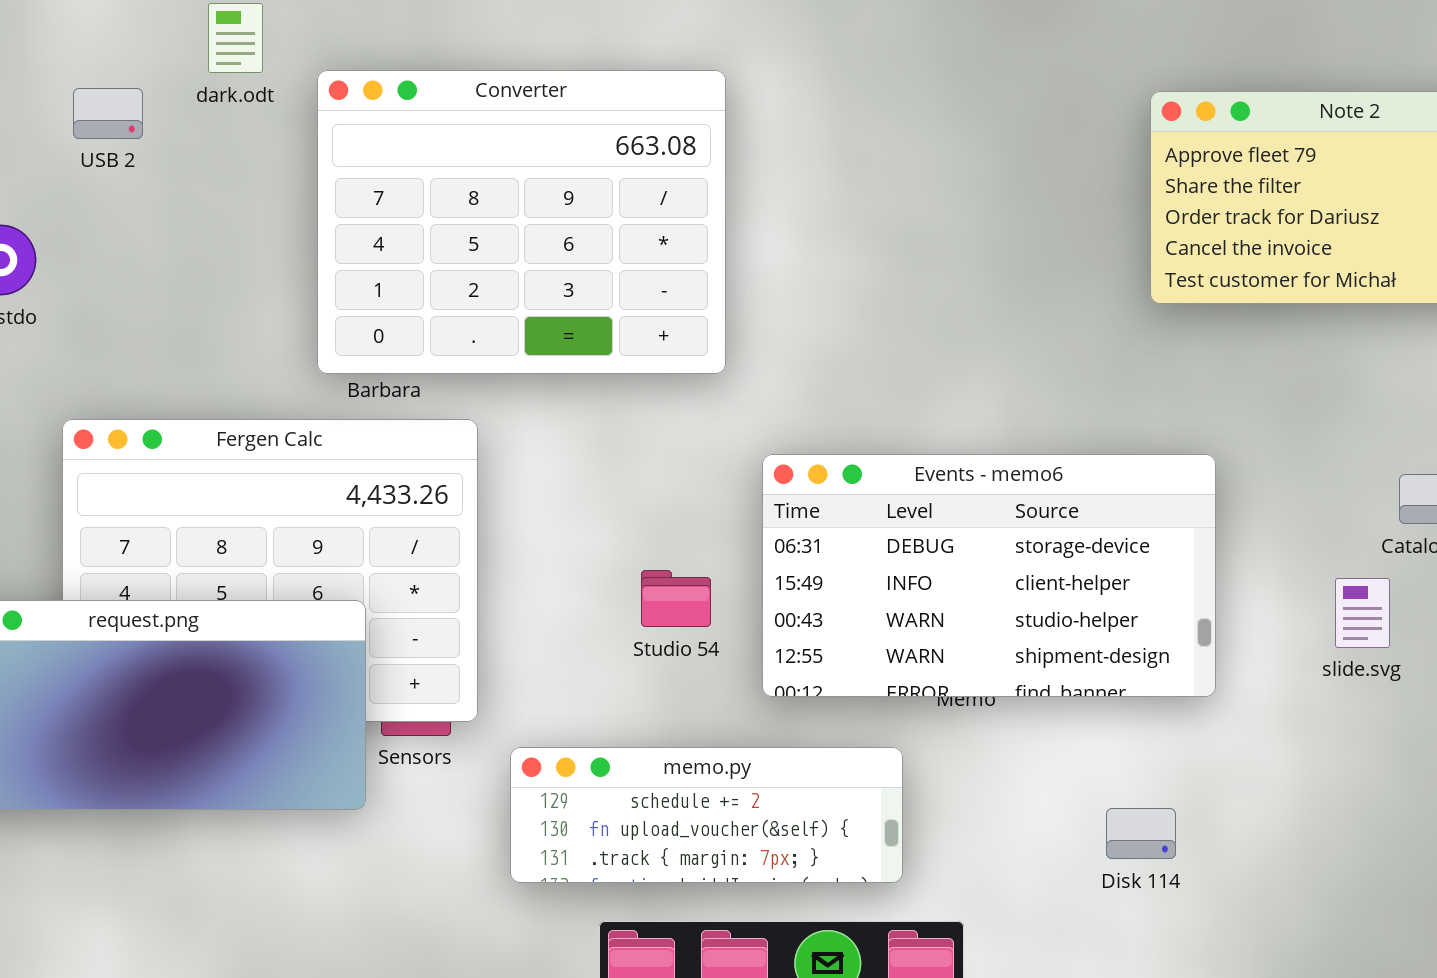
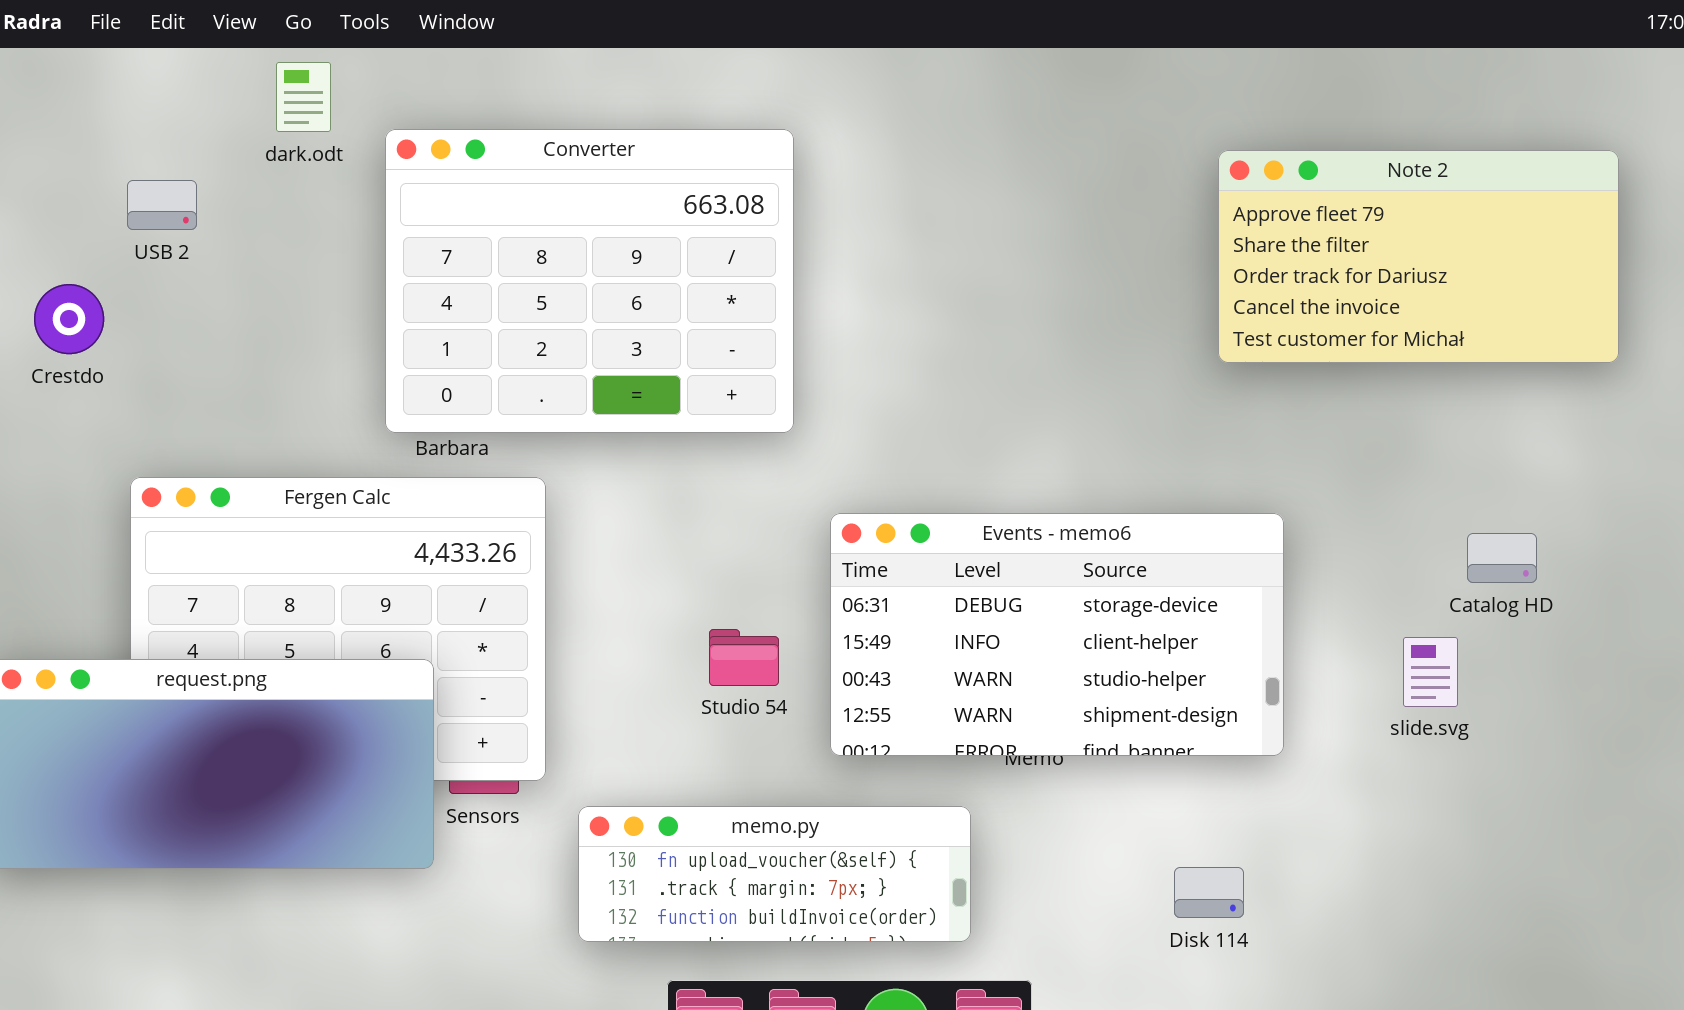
USB 2: [73,88,143,139] -> [127,180,197,230], moved
memo.py: [510,747,903,883] -> [578,806,971,942], scrolled down 1 row

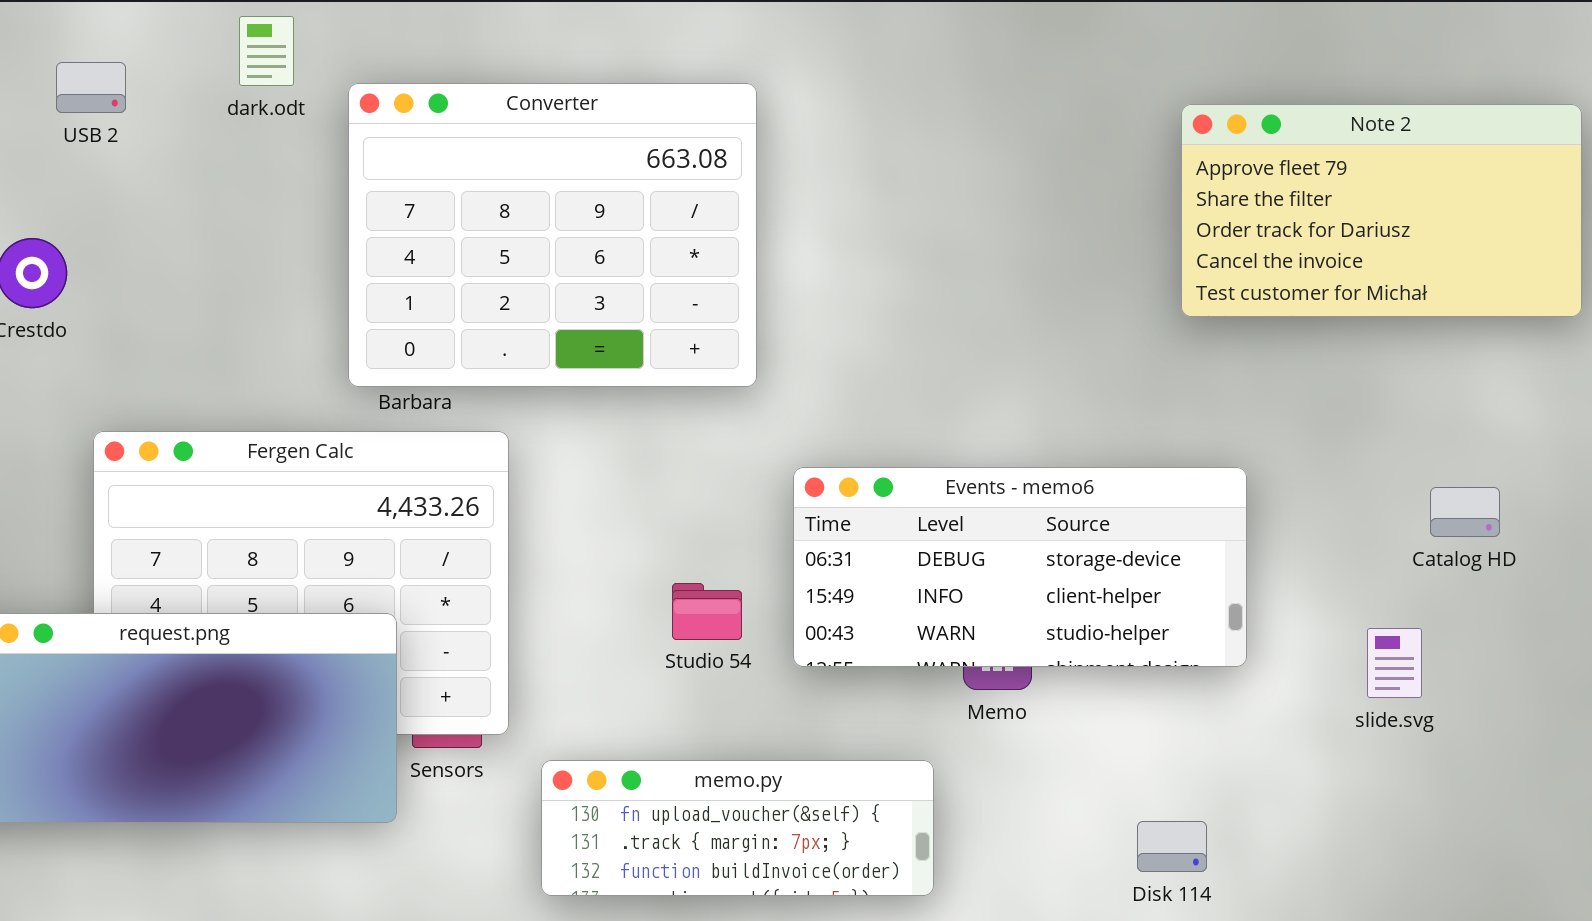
USB 2: [127,180,197,230] -> [56,62,126,113], moved
Events - memo6: [830,513,1284,756] -> [793,467,1247,667], resized
slide.svg: [1403,637,1458,707] -> [1367,628,1422,698], moved

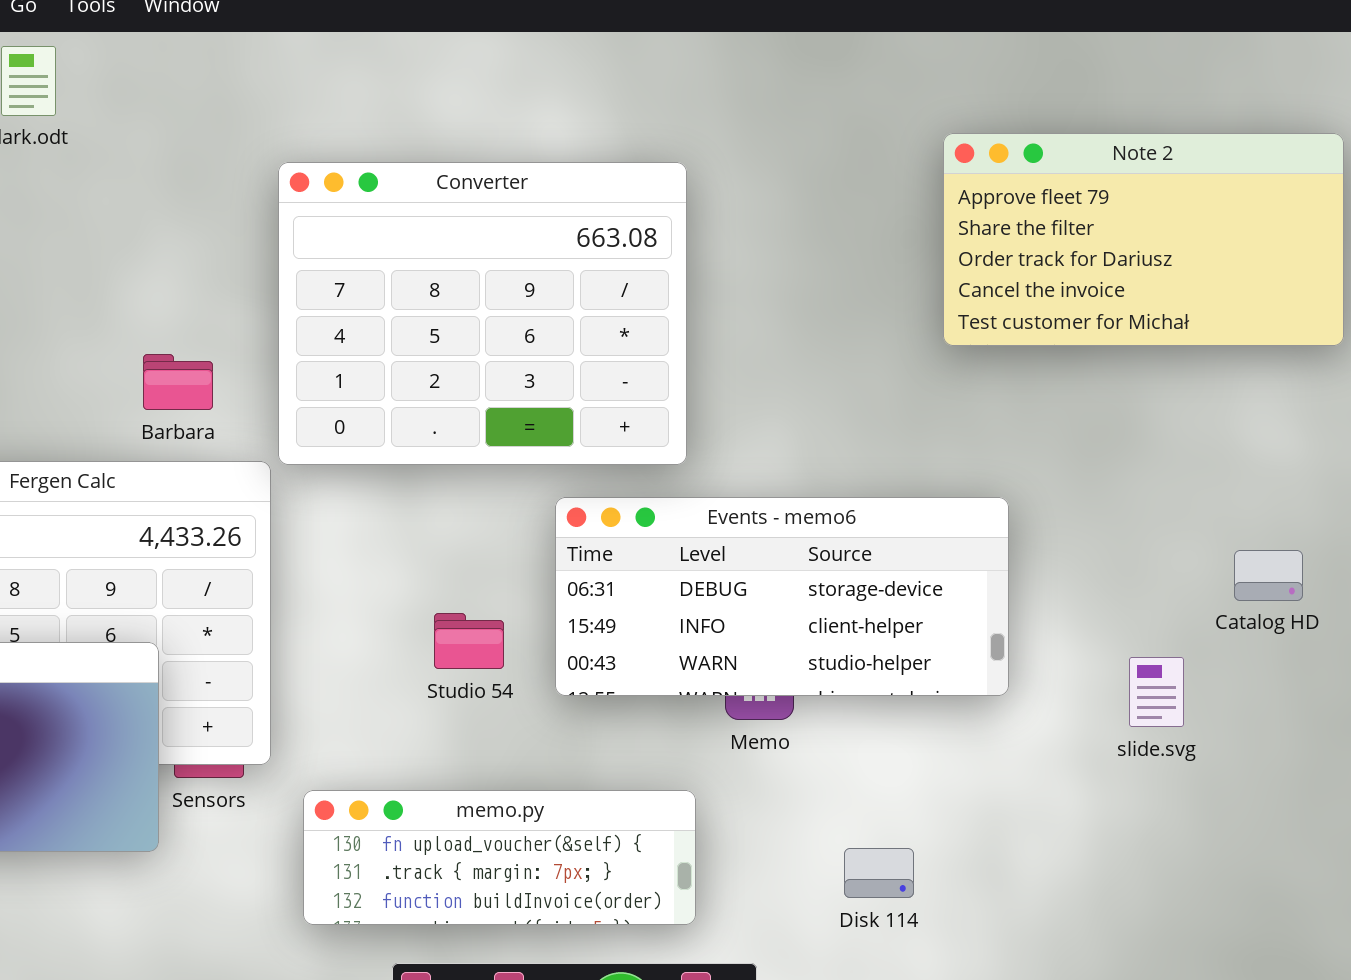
Converter: [348,83,757,387] -> [278,162,687,465], moved
Catalog HD: [1430,487,1500,537] -> [1234,550,1303,601], moved
Disk 114: [1137,821,1207,872] -> [844,848,914,898], moved

